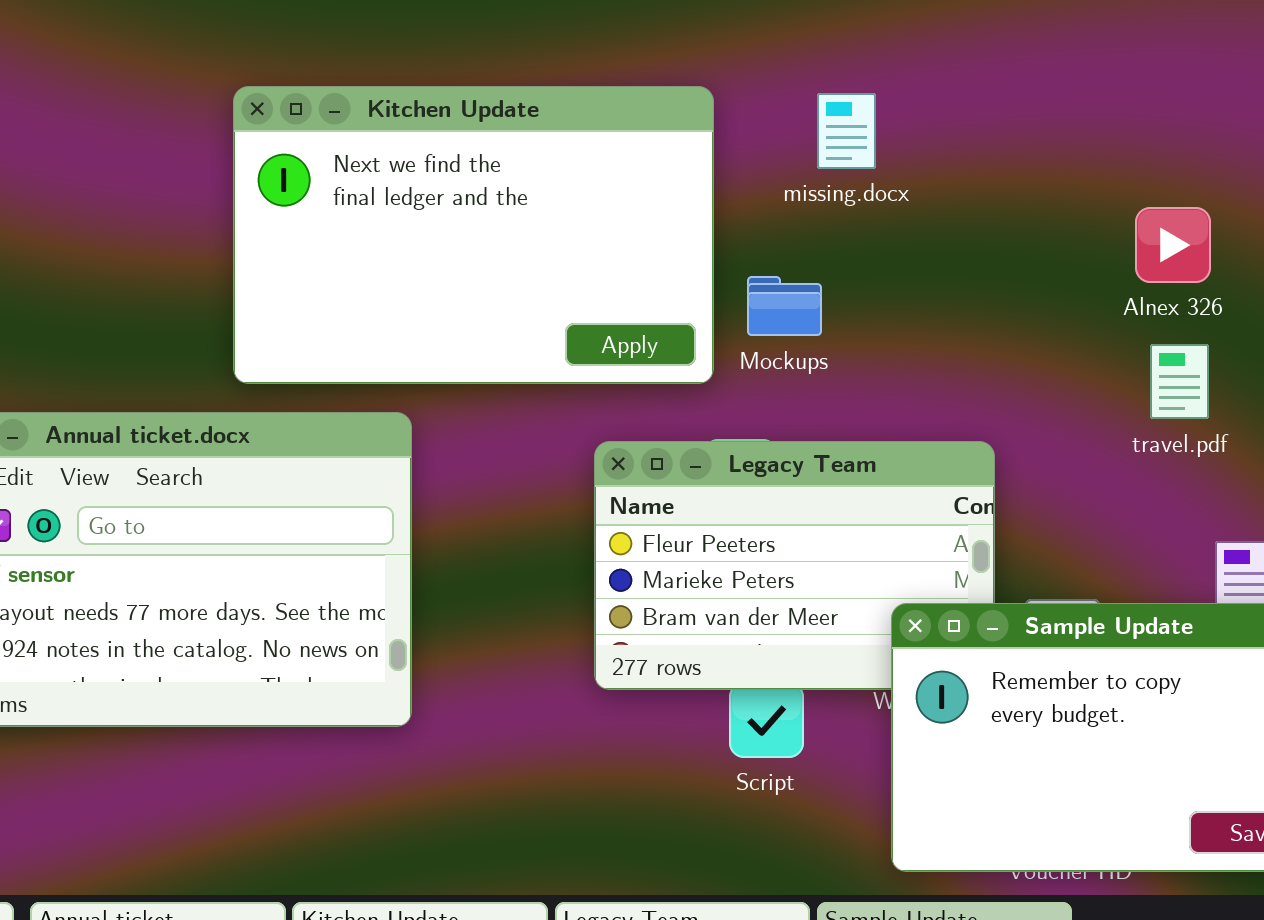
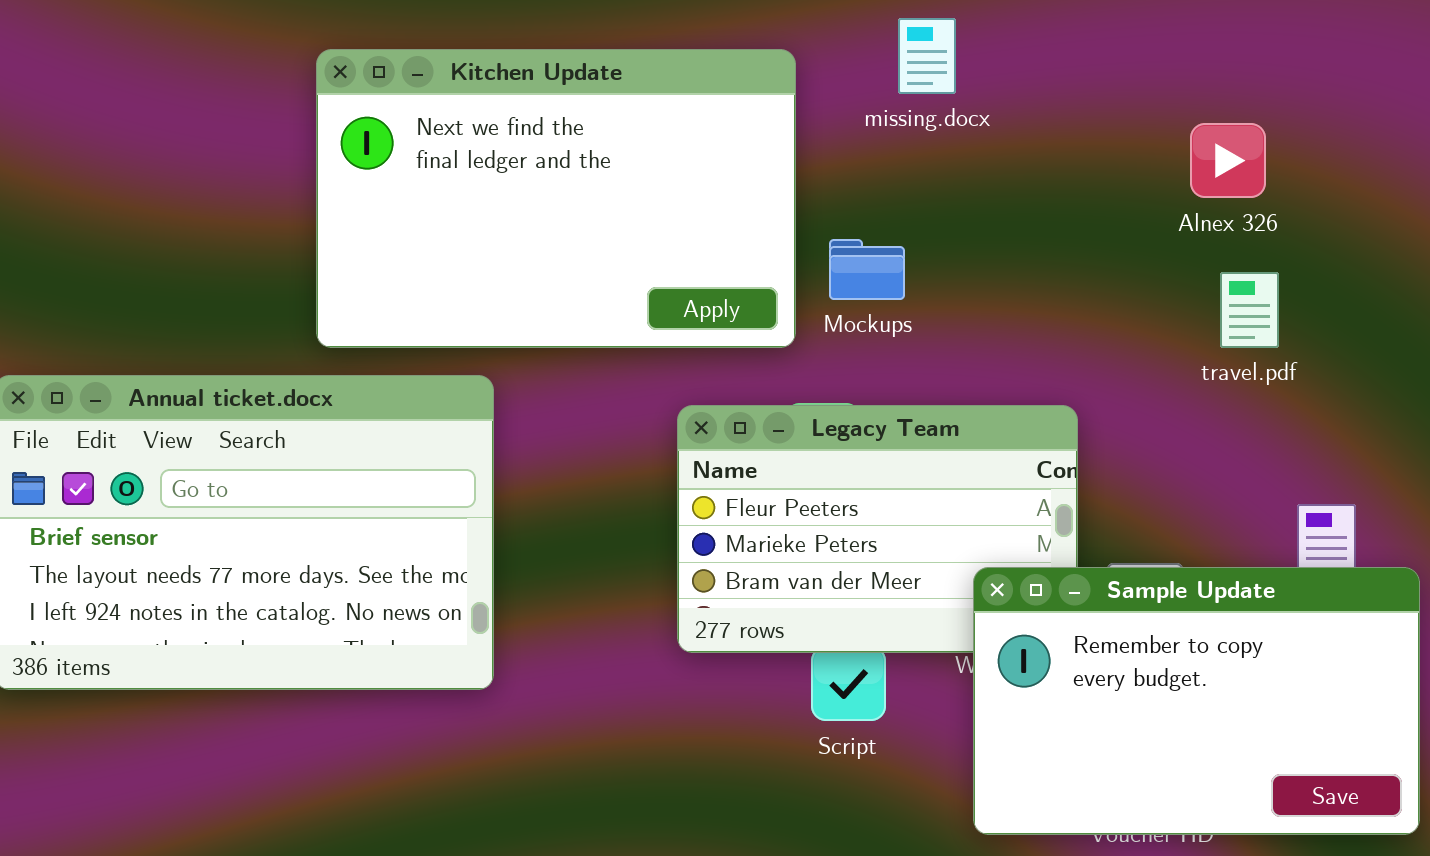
missing.docx: [817,93,876,169] -> [898,18,956,94], moved
Alnex 326: [1135,207,1211,283] -> [1190,123,1266,198], moved
travel.pdf: [1150,344,1209,419] -> [1220,272,1279,348], moved

